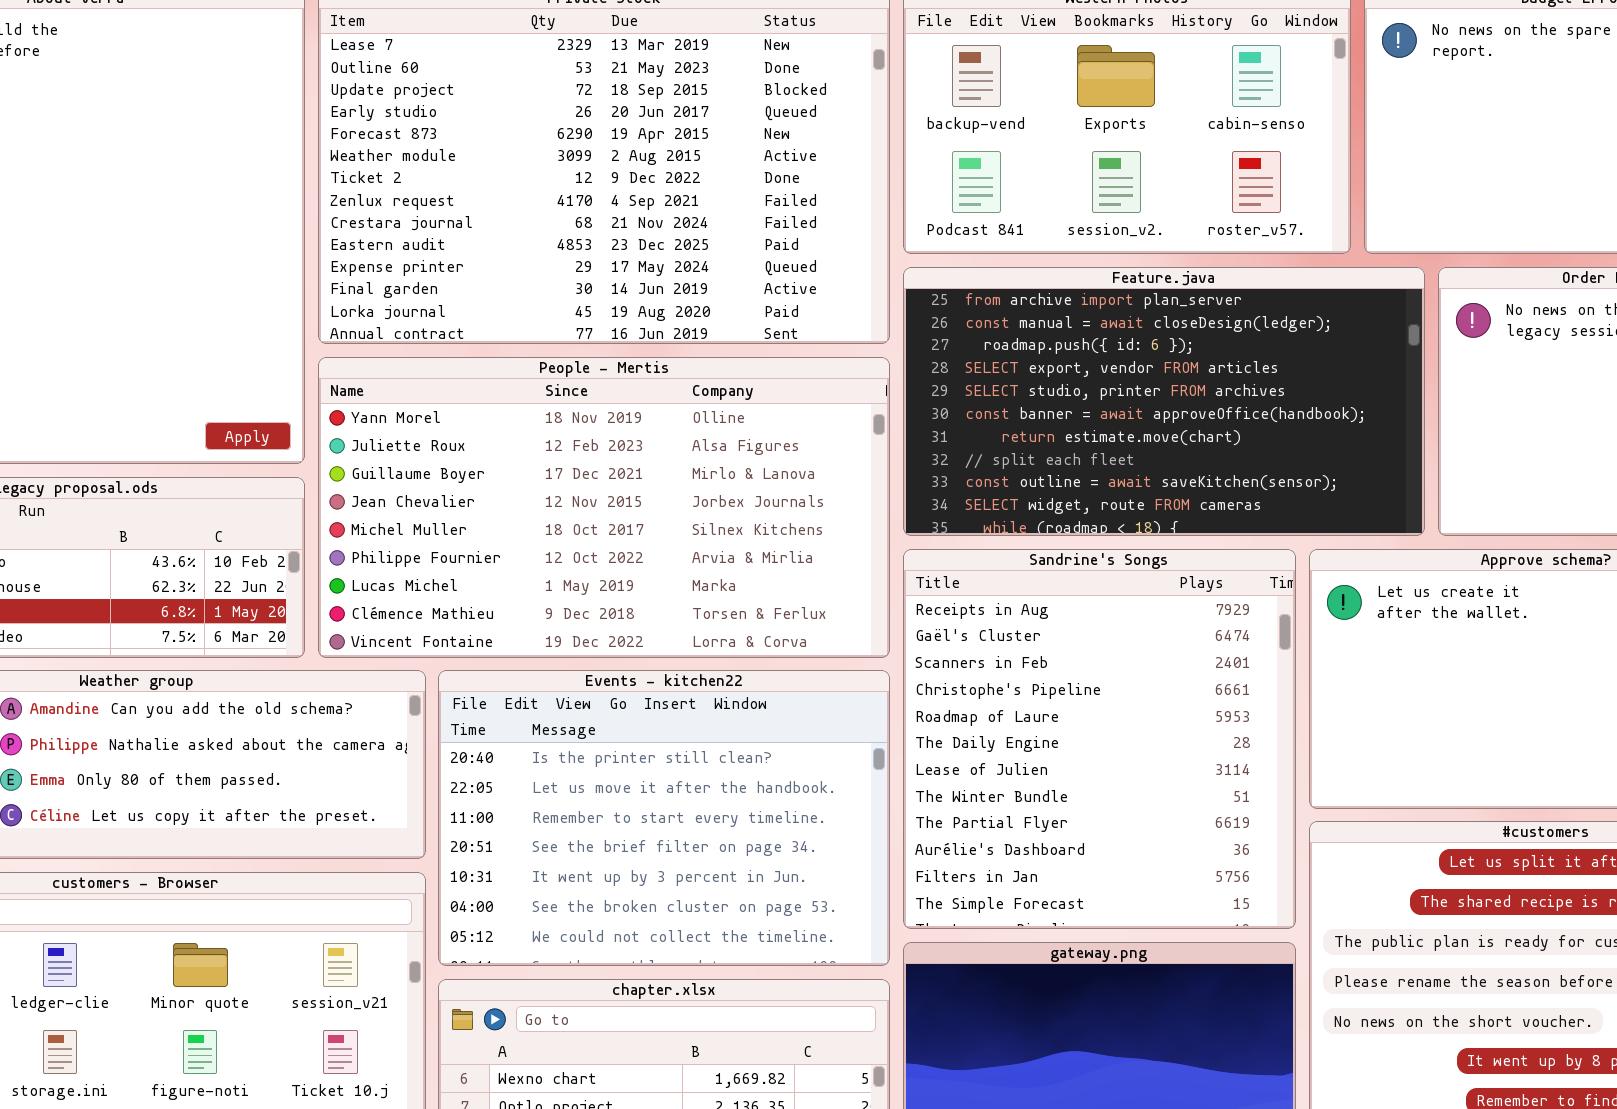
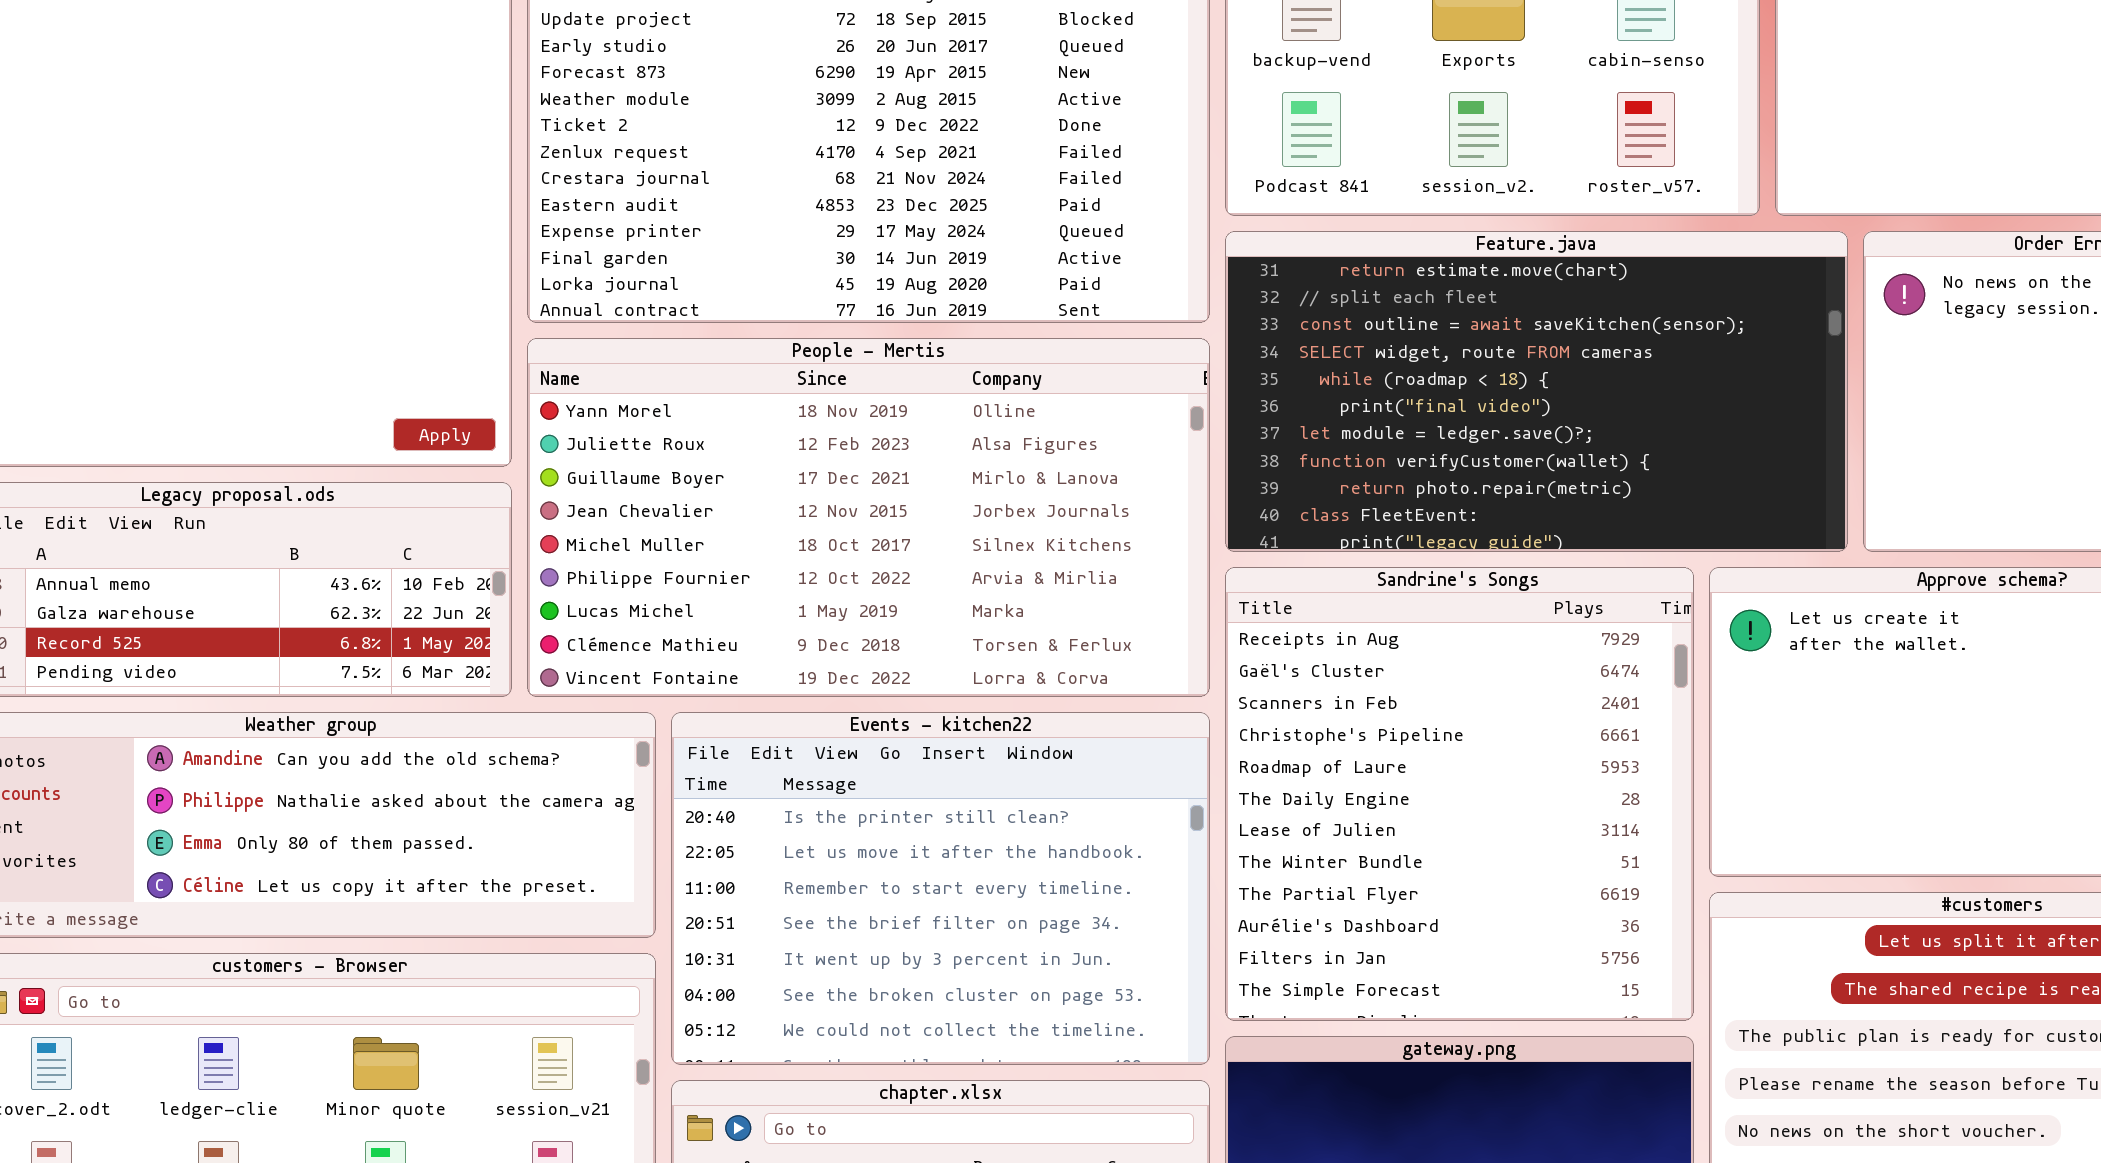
Feature.java: [903,267,1425,536] -> [1225,231,1848,552], scrolled down 6 rows

